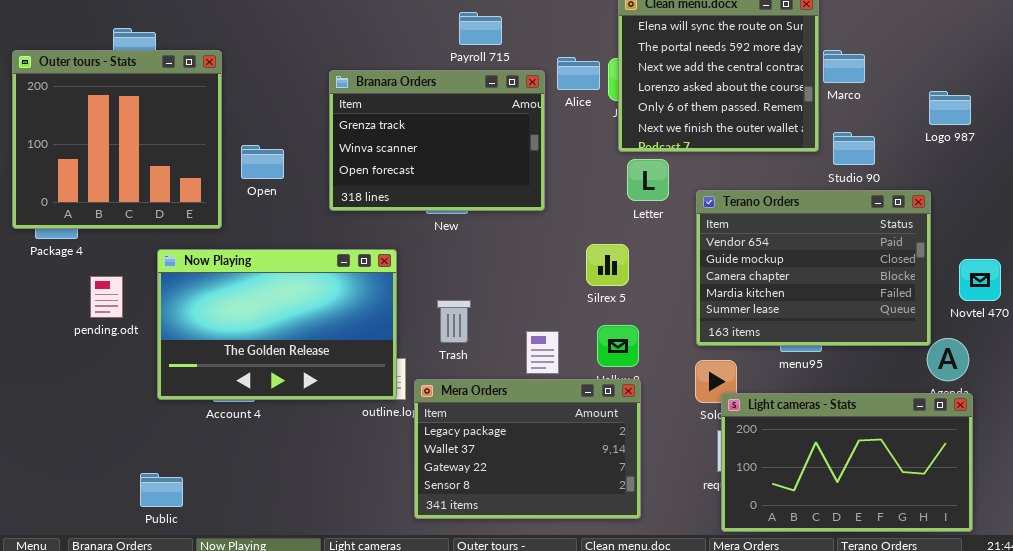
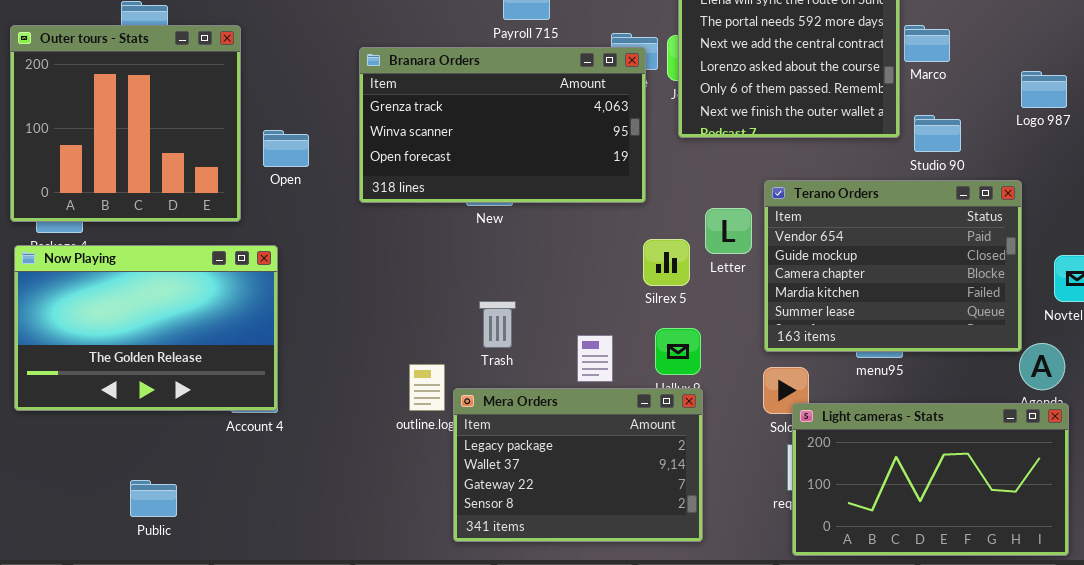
Branara Orders: [329,70,545,211] -> [359,47,646,203], resized
Letter: [627,159,669,201] -> [705,208,752,254], moved
Now Playing: [157,249,397,400] -> [14,245,278,411], moved
Public: [140,473,183,507] -> [130,480,177,517], moved

